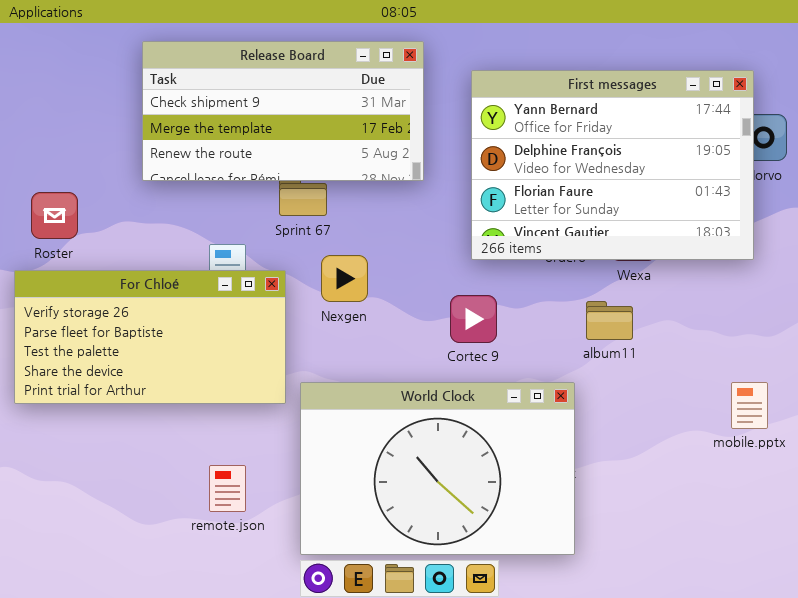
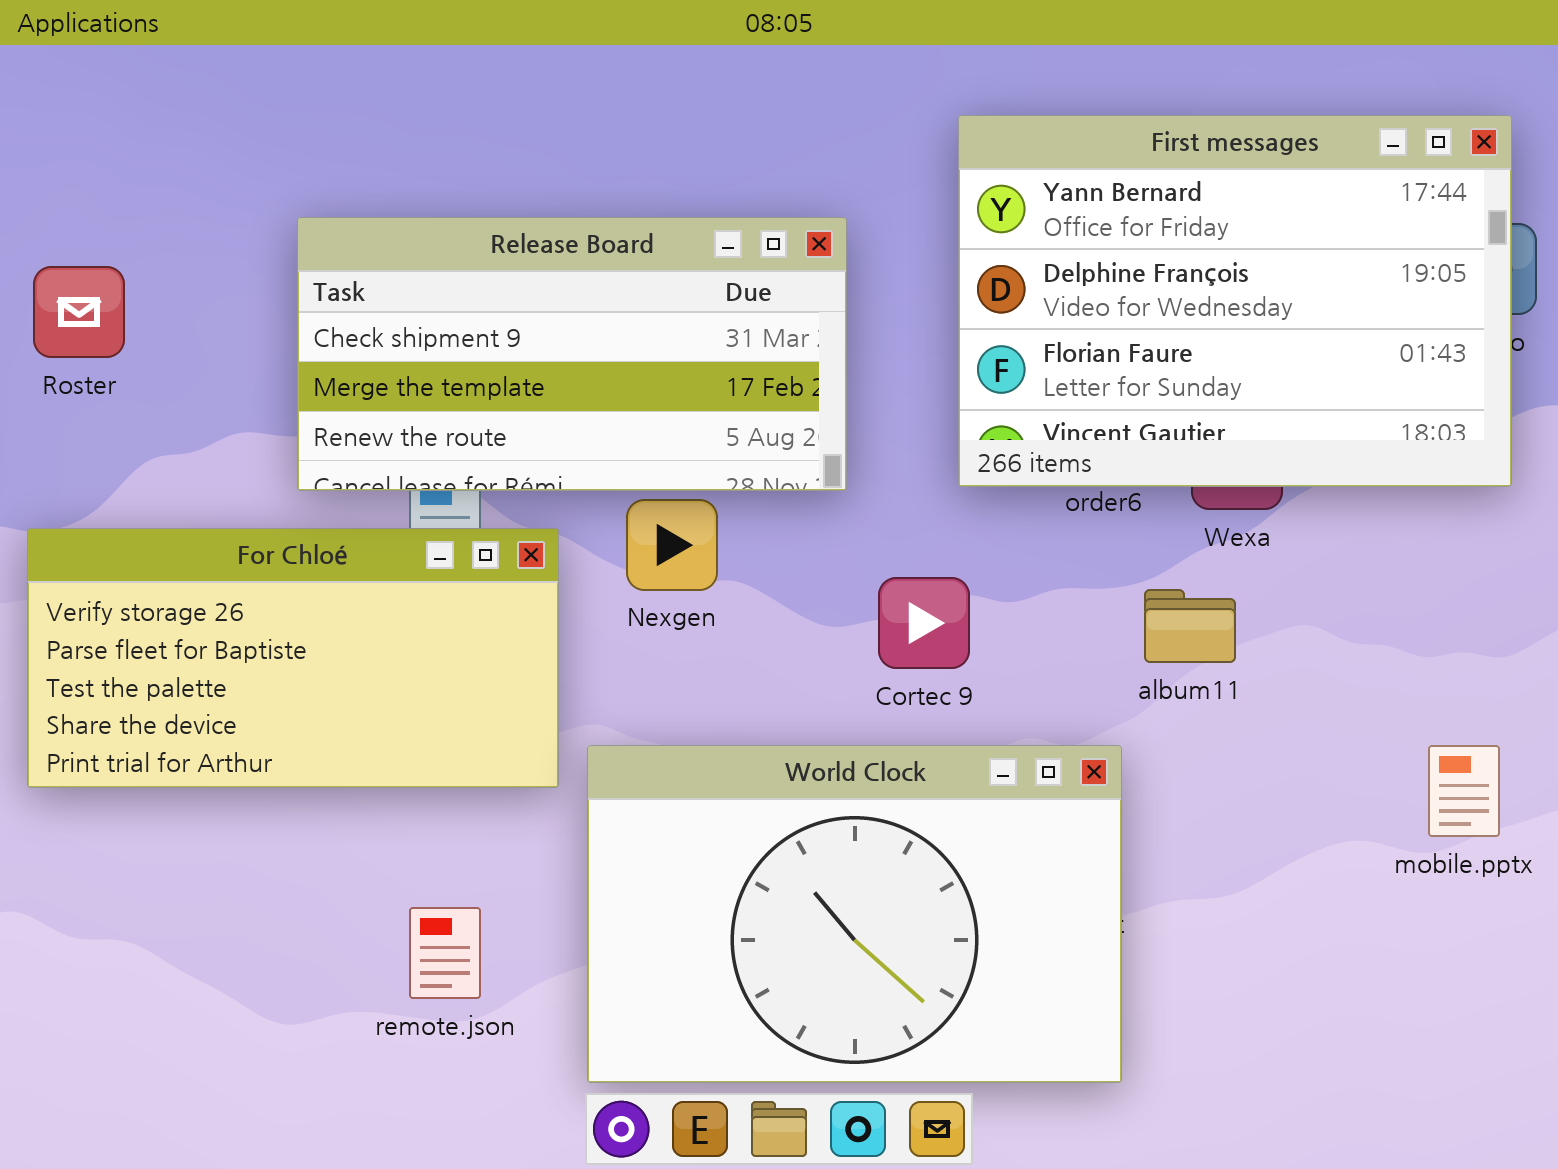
Release Board: [142,41,424,181] -> [297,217,847,491], moved
First messages: [471,70,754,260] -> [958,115,1512,487], moved
Roster: [31,192,78,239] -> [33,266,125,358], moved

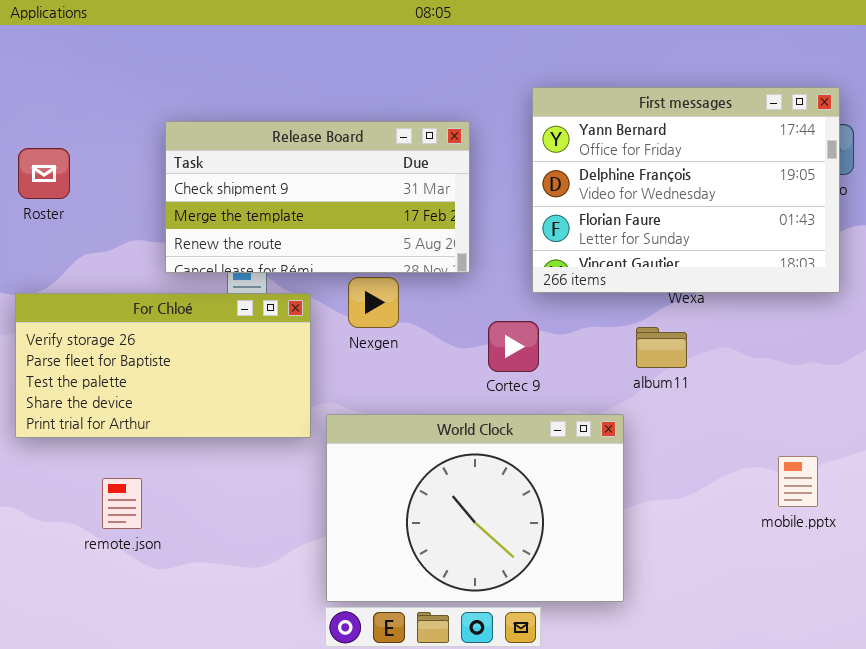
First messages: [958,115,1512,487] -> [532,87,840,293], moved
mobile.pptx: [1428,745,1500,837] -> [778,456,818,507], moved
remote.json: [409,907,481,999] -> [102,478,142,529], moved

